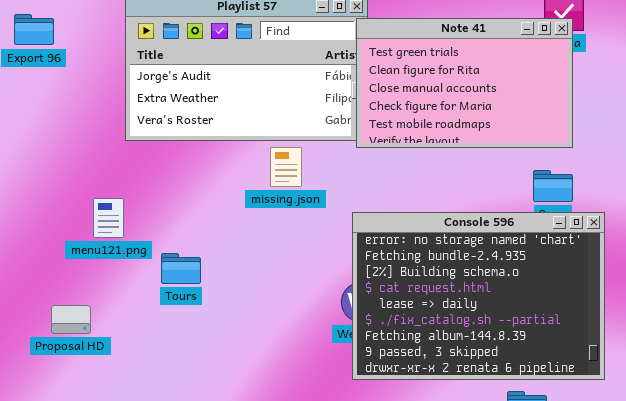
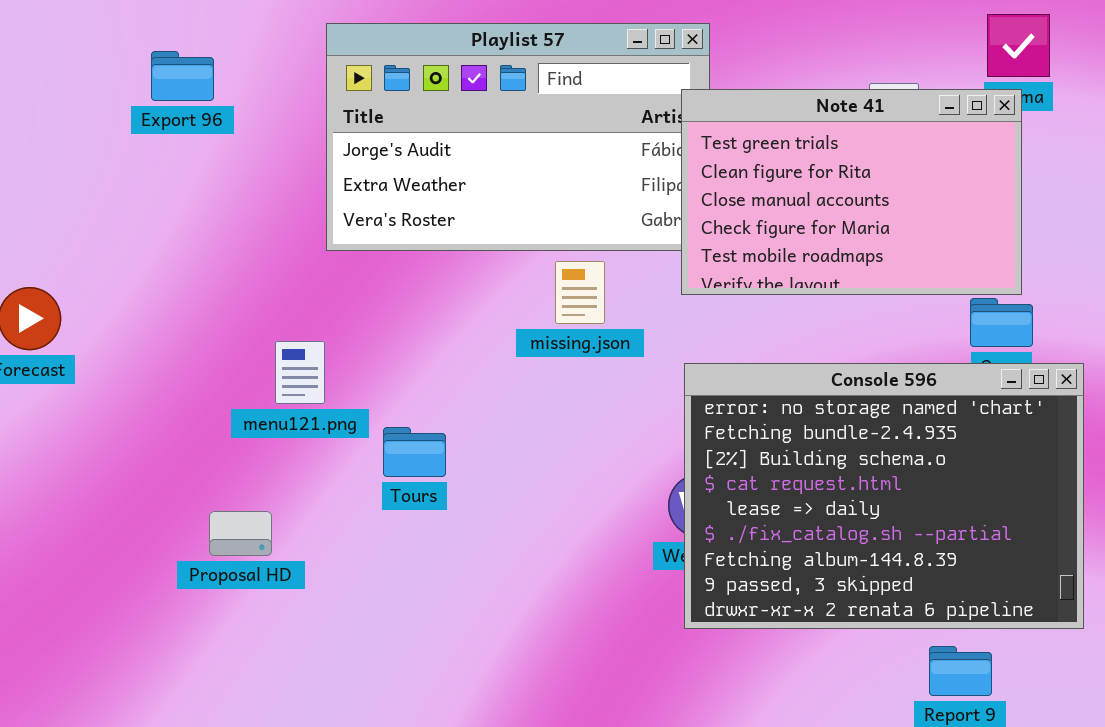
Note 41: [356,18,573,148] -> [681,89,1022,295], moved

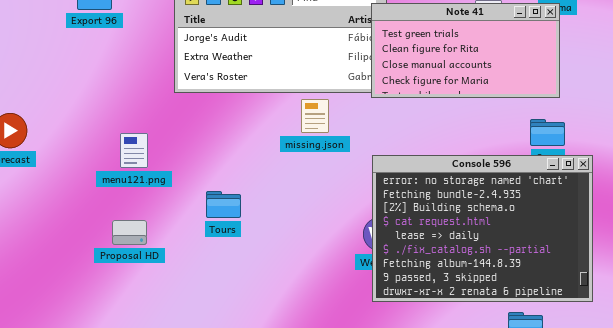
Note 41: [681,89,1022,295] -> [371,3,560,98], resized
menu121.png: [275,341,325,404] -> [120,133,148,168], moved
Proposal HD: [209,511,272,556] -> [112,220,147,245], moved

